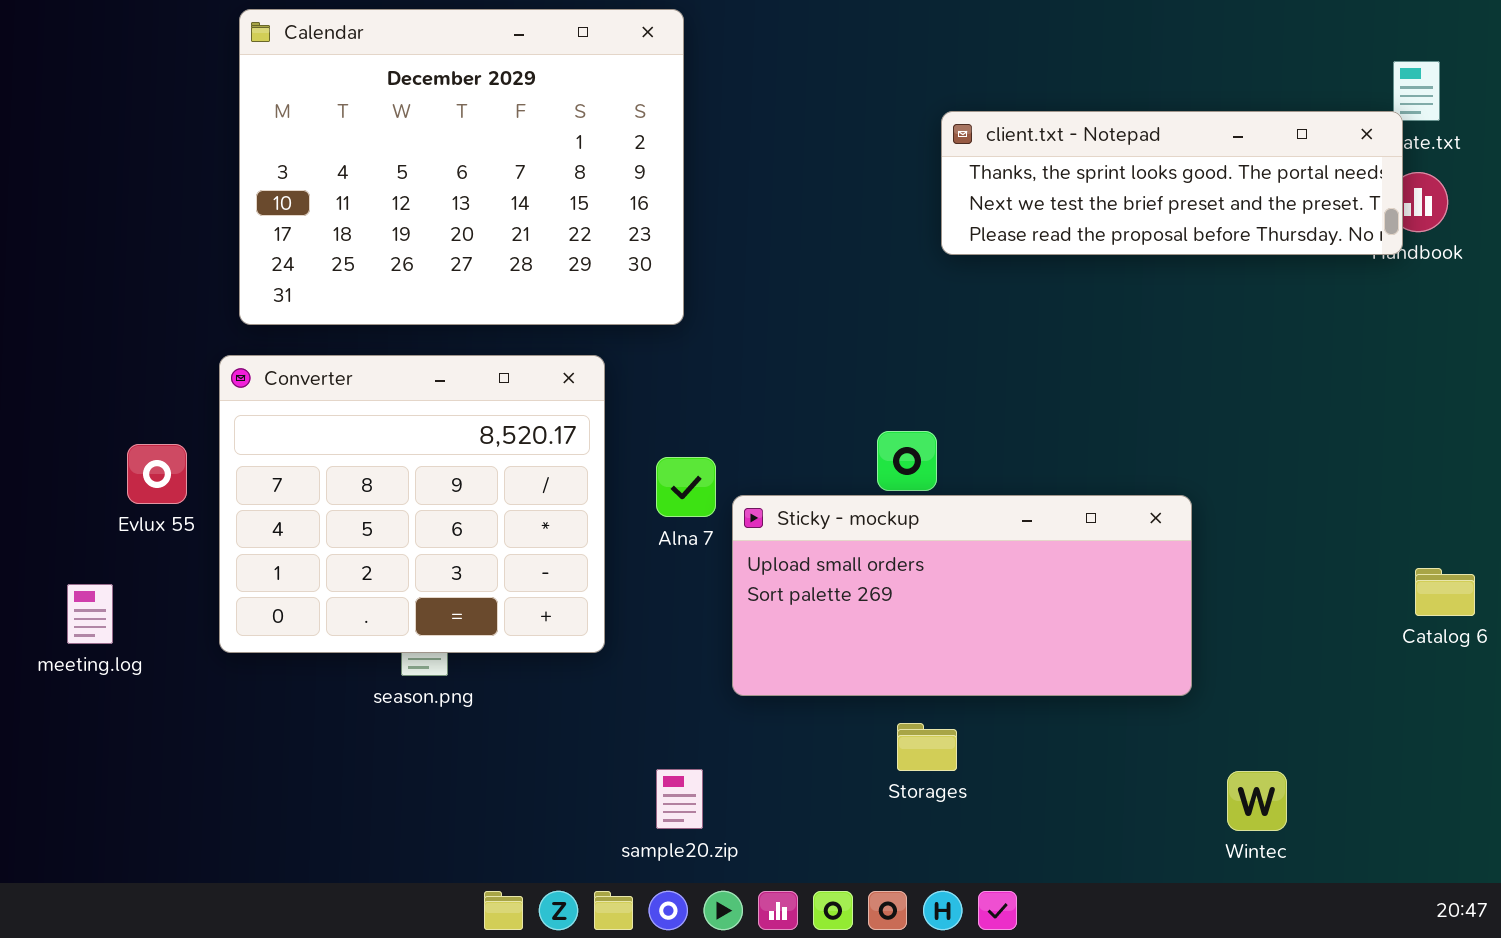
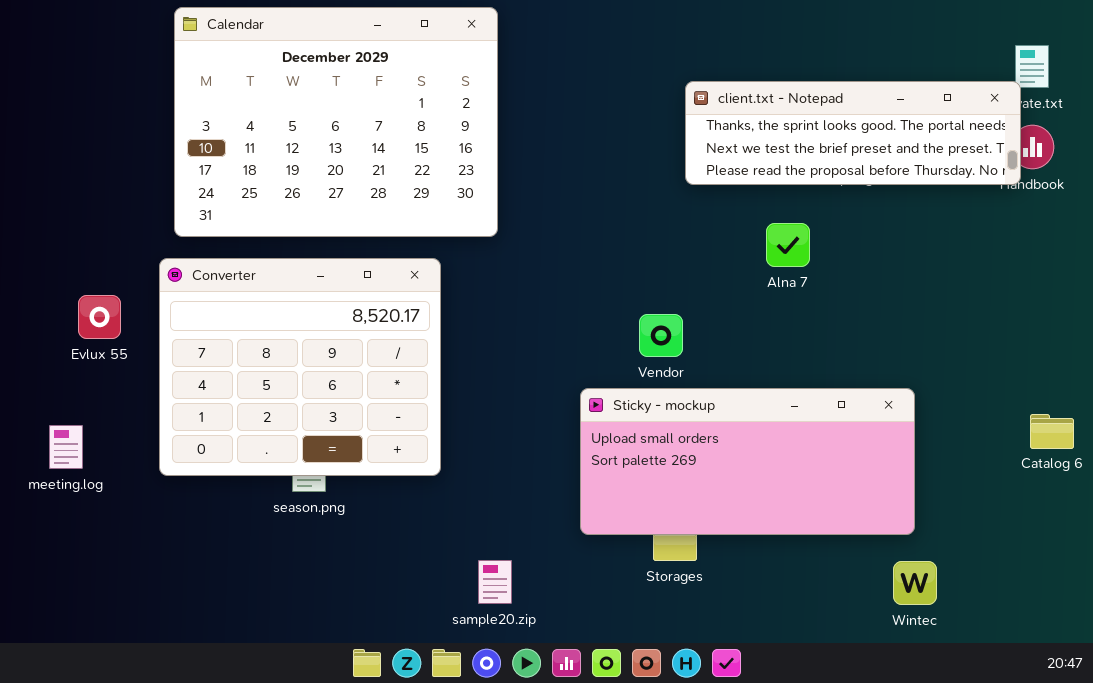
Evlux 55: [127,444,187,504] -> [78,295,121,339], moved
Alna 7: [656,457,716,517] -> [766,223,810,267], moved
Sticky - mockup: [732,495,1192,696] -> [580,388,915,535], moved

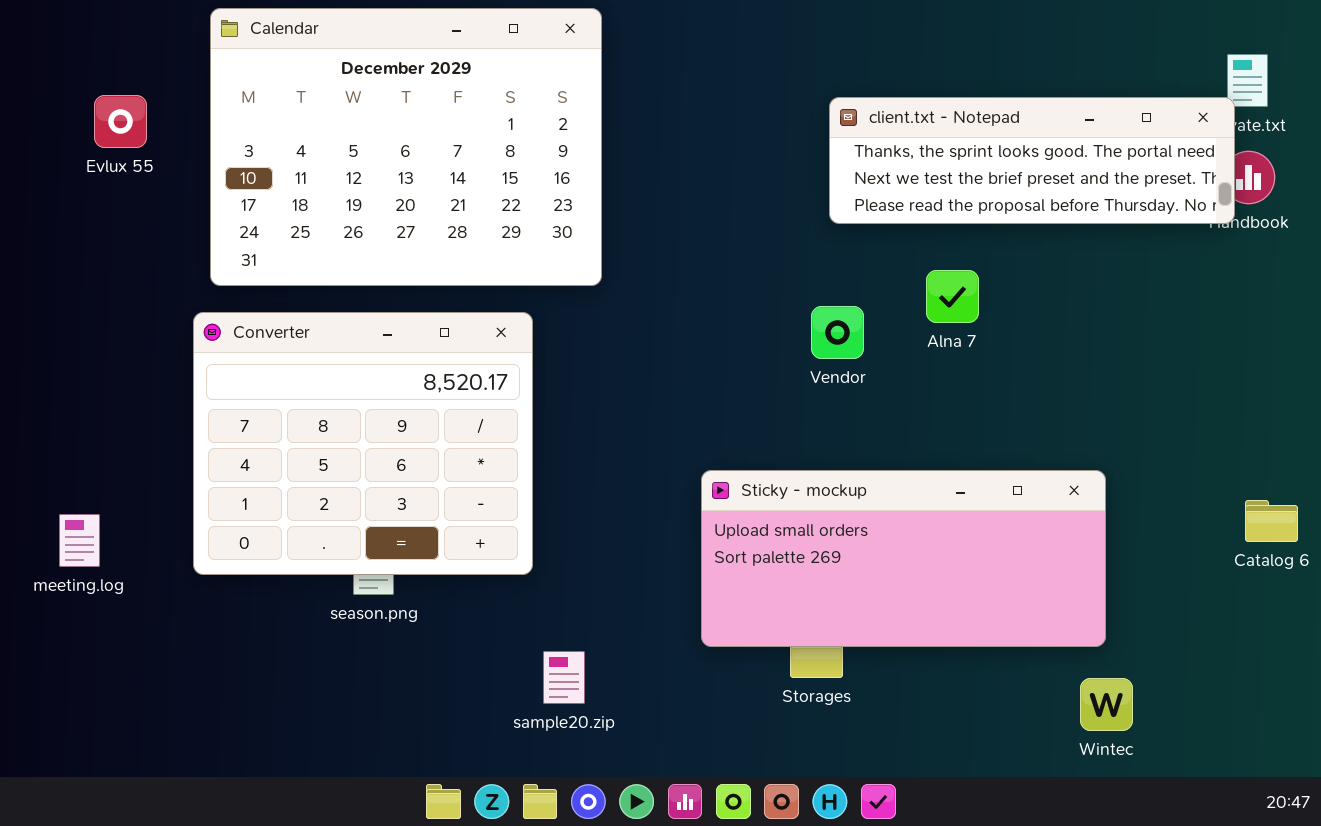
Evlux 55: [78,295,121,339] -> [94,95,147,148], moved
Vendor: [639,314,683,357] -> [811,306,864,359], moved
sample20.zip: [478,560,512,604] -> [543,651,585,704], moved

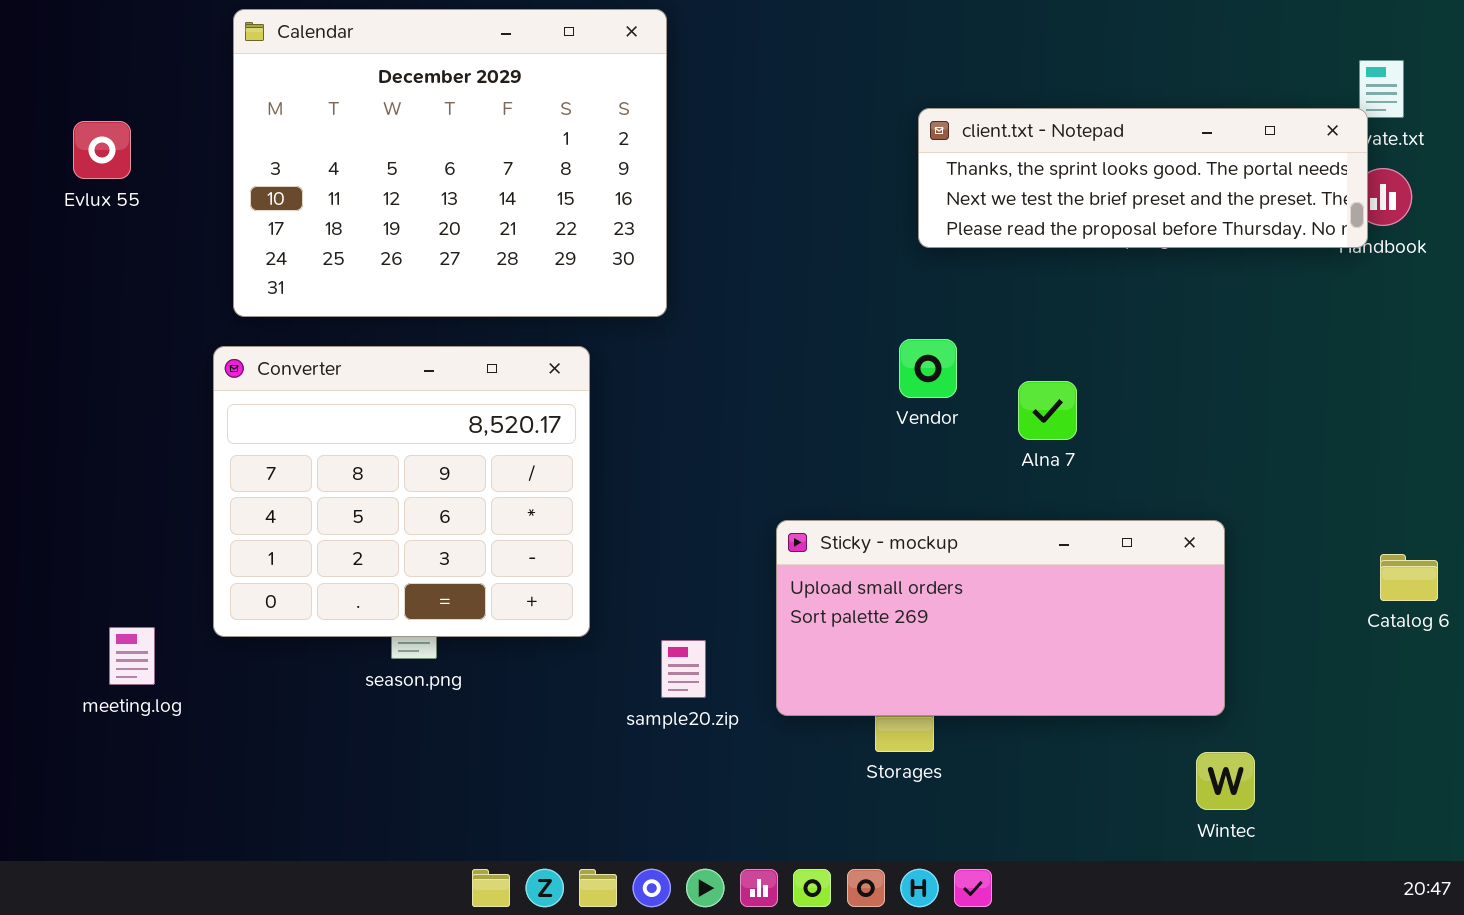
Evlux 55: [94,95,147,148] -> [73,121,131,179], moved
Alna 7: [926,270,979,323] -> [1018,381,1077,440], moved
meeting.log: [59,514,100,567] -> [109,627,155,685], moved
sample20.zip: [543,651,585,704] -> [661,640,706,698], moved

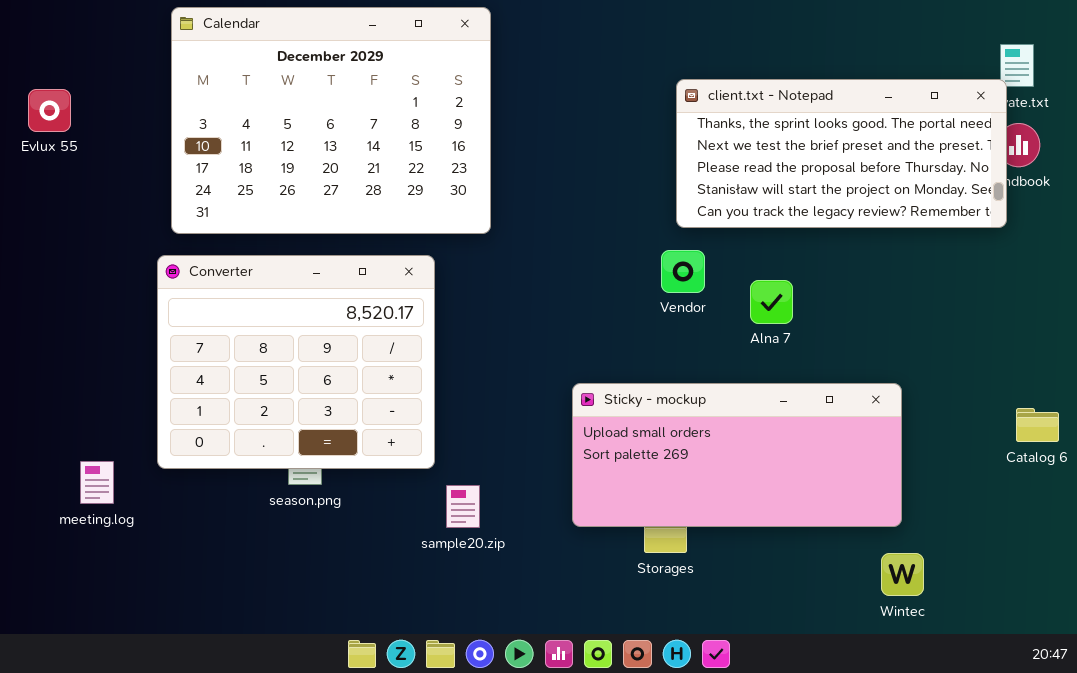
client.txt - Notepad: [918,108,1368,248] -> [676,79,1007,228], resized
Evlux 55: [73,121,131,179] -> [28,89,71,132], moved
sample20.zip: [661,640,706,698] -> [446,485,480,528], moved

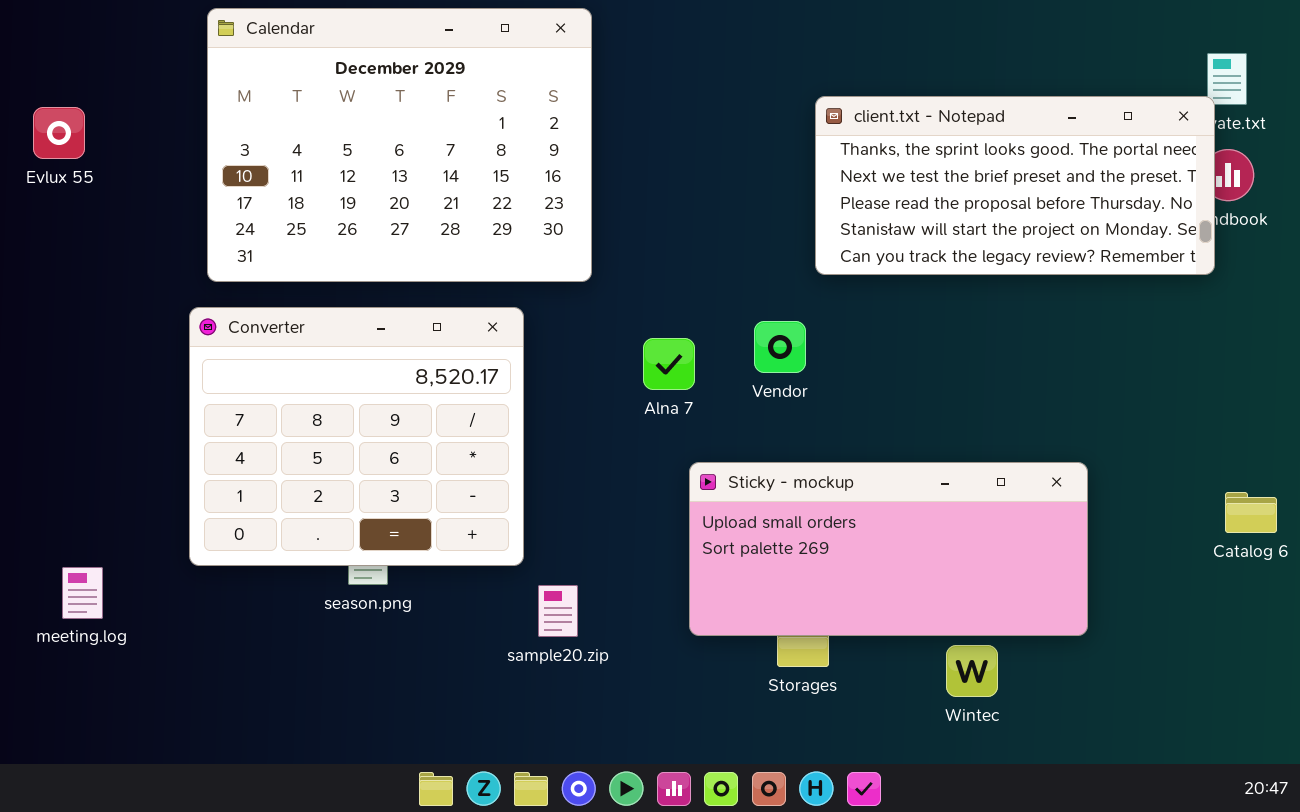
Vendor: [661,250,705,293] -> [754,321,806,373], moved
Alna 7: [750,280,793,324] -> [643,338,695,390], moved
meeting.log: [80,461,114,504] -> [62,567,103,619], moved
Wintec: [881,553,924,596] -> [946,645,998,697], moved

